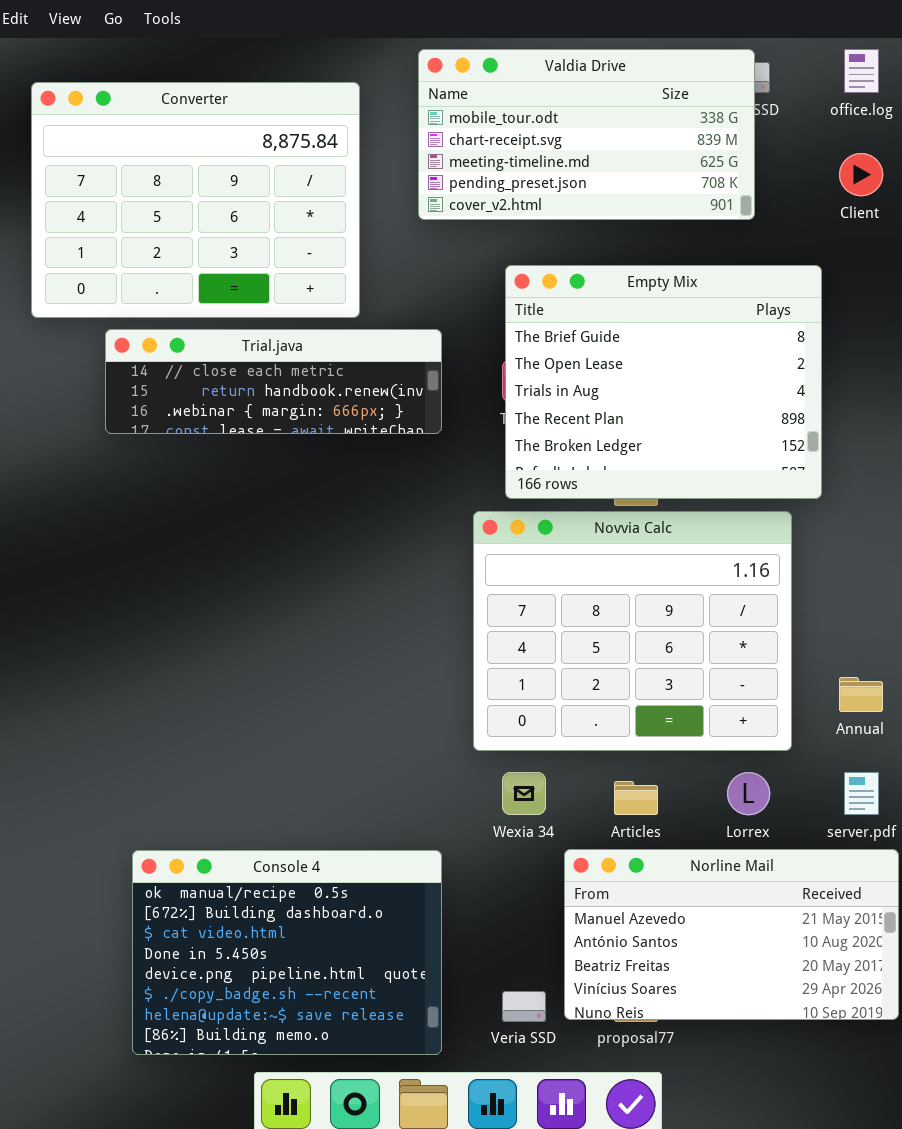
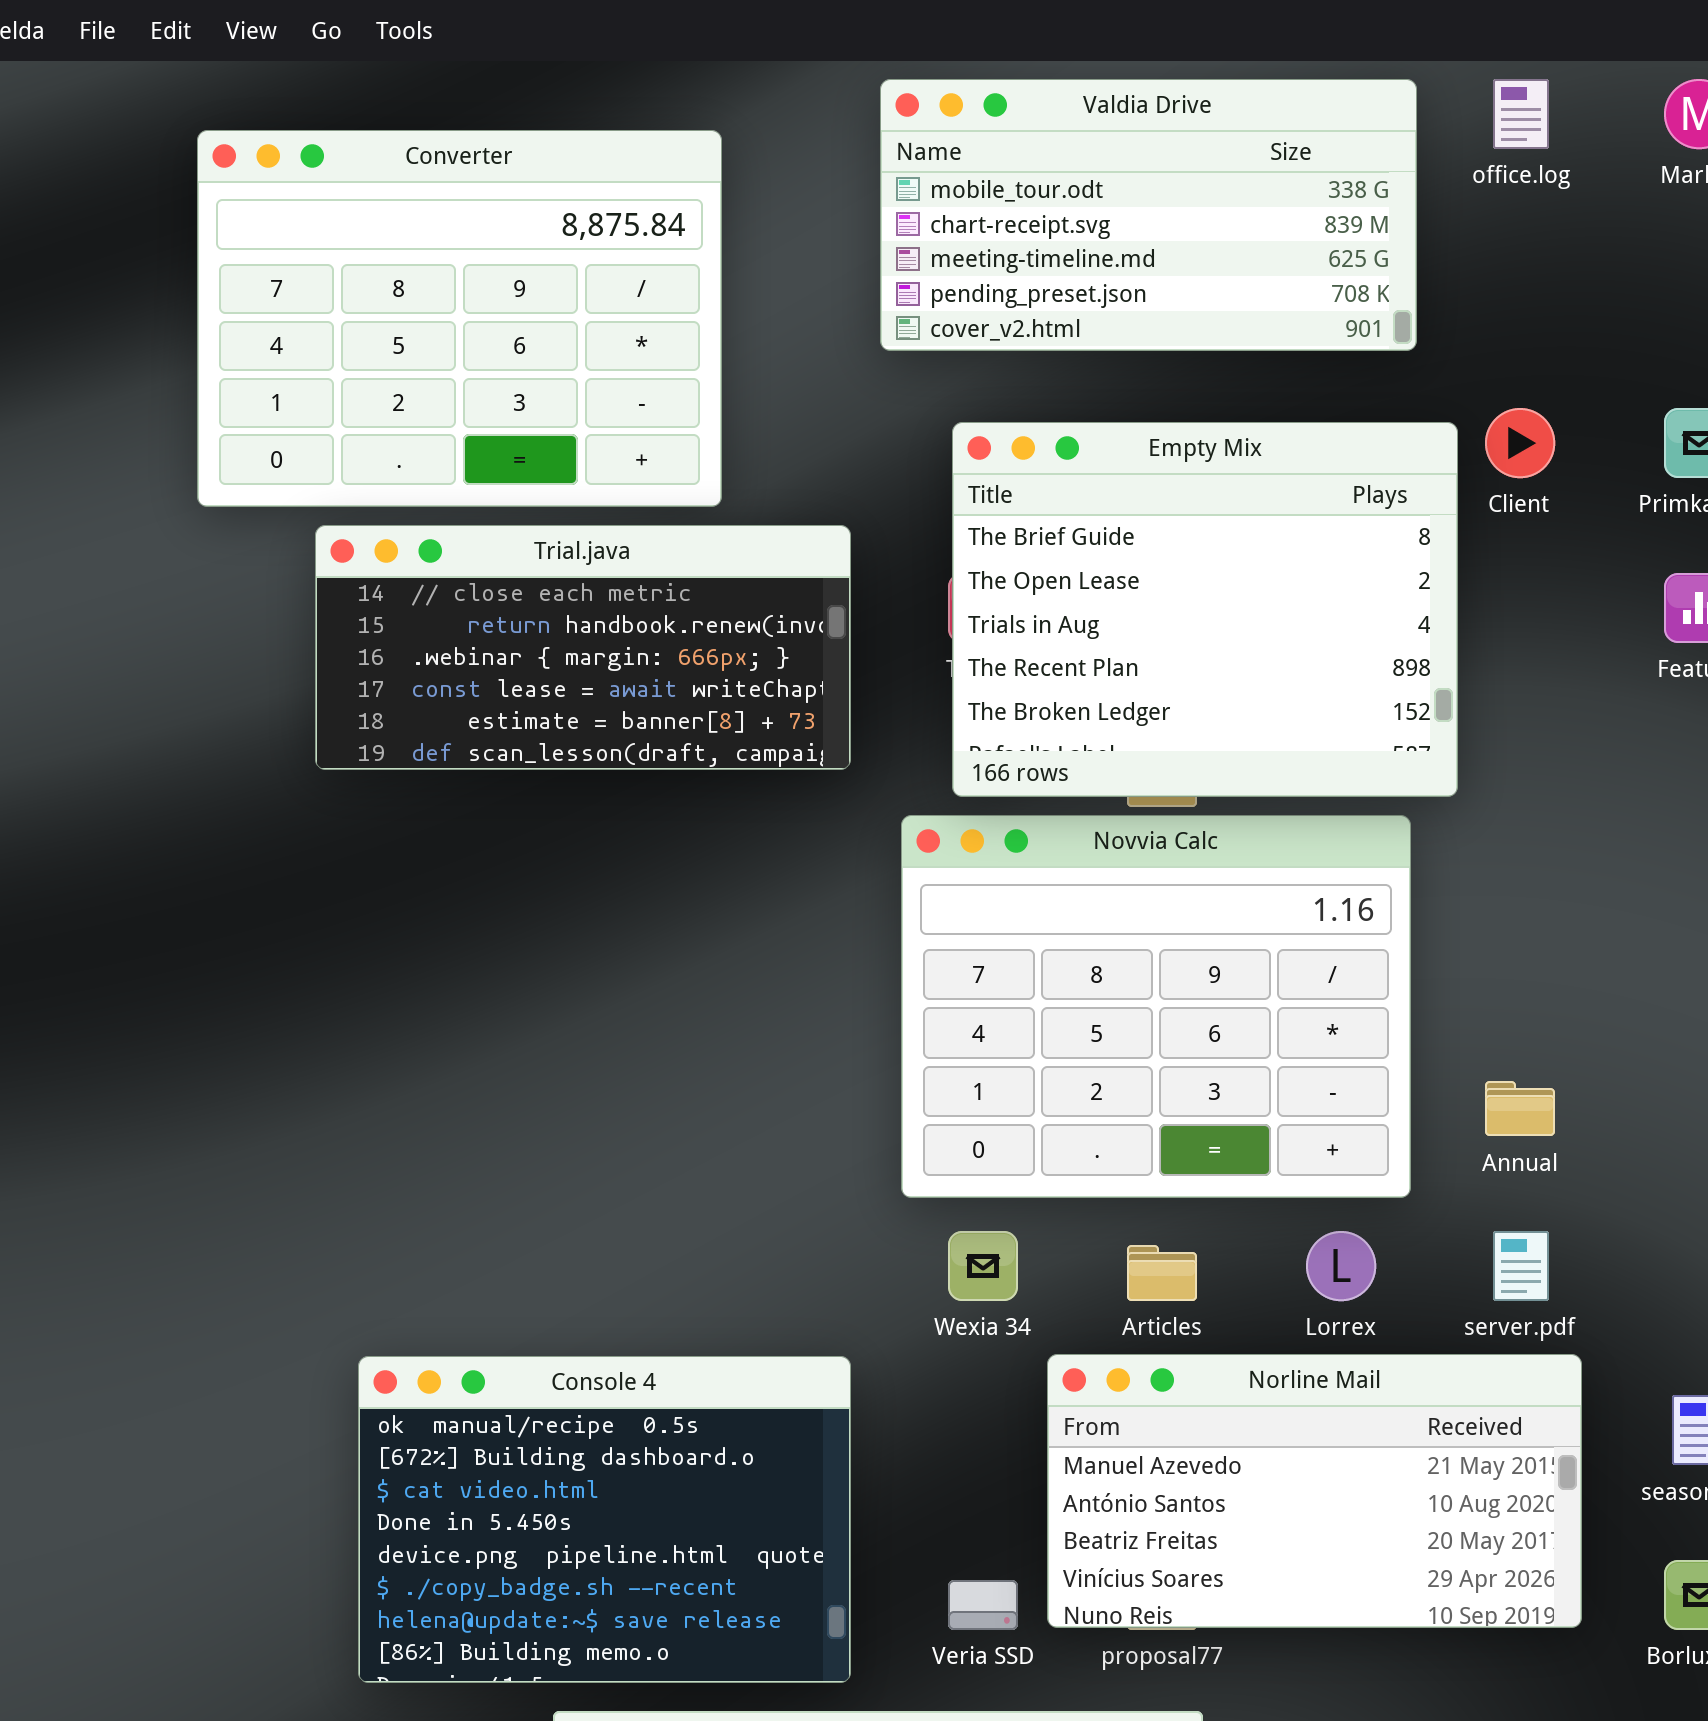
Valdia Drive: [418,49,755,220] -> [880,79,1417,351], moved
Client: [839,153,883,196] -> [1485,408,1555,478], moved
Trial.java: [105,329,442,434] -> [315,525,851,770], resized

